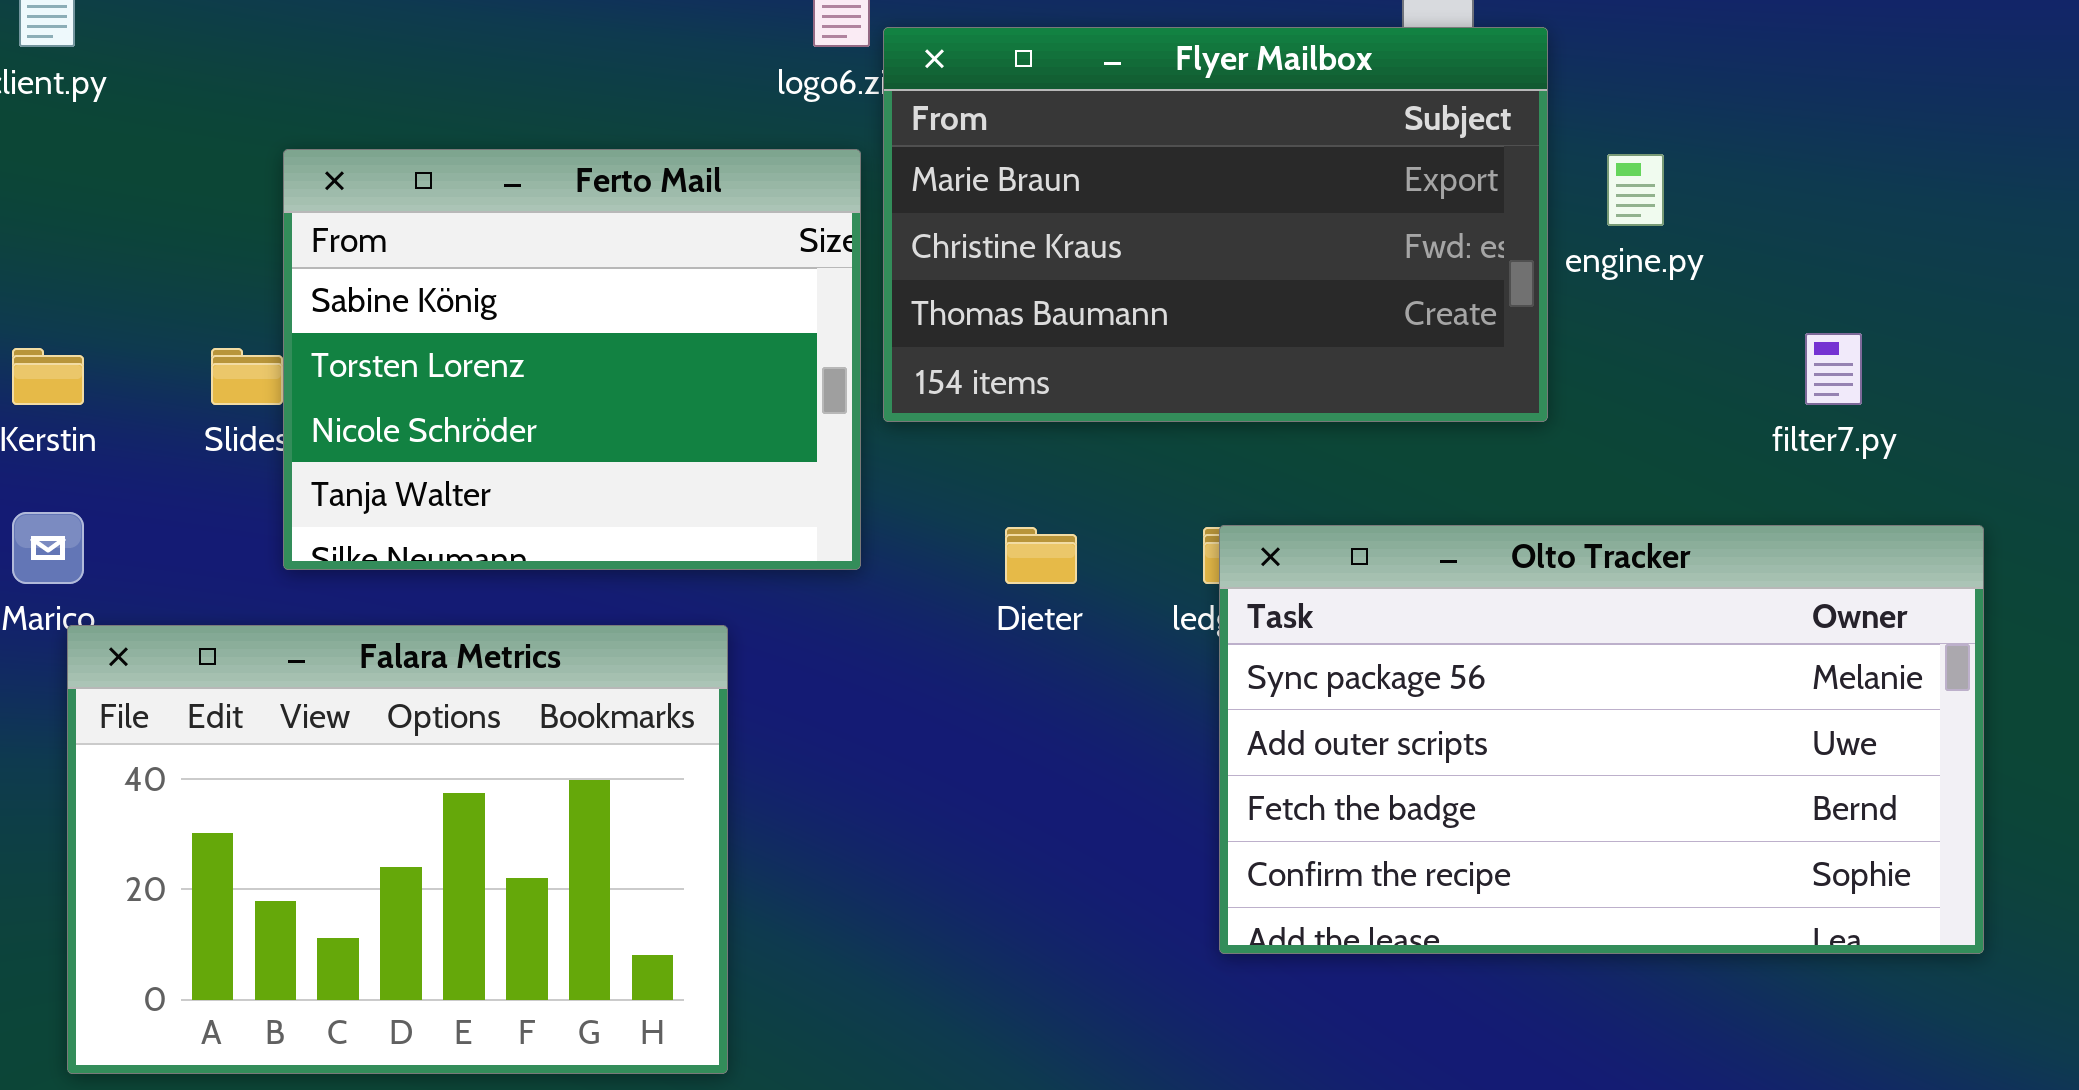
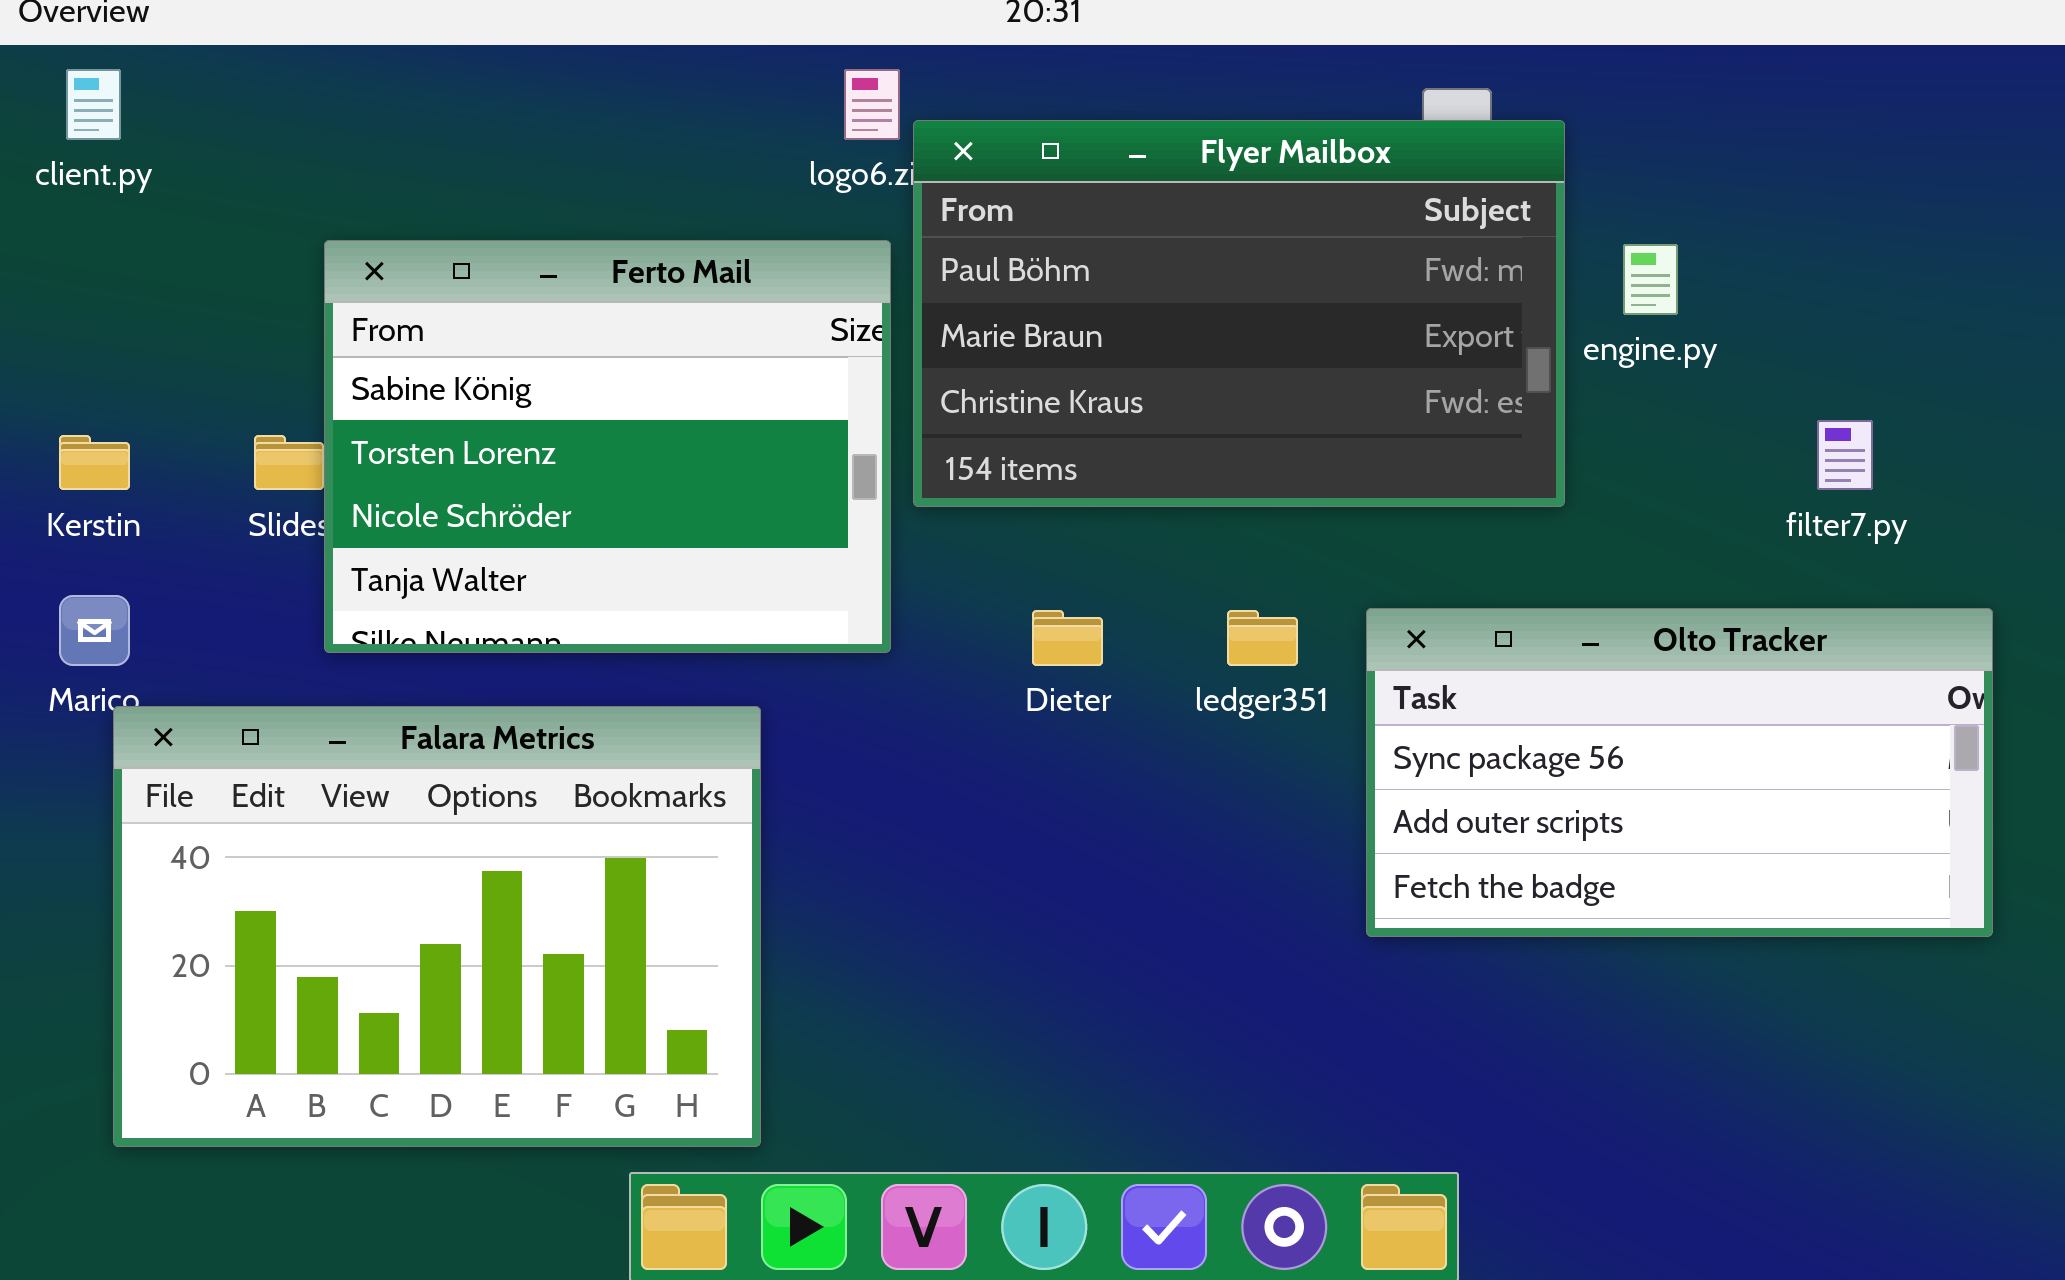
Flyer Mailbox: [883,27,1548,422] -> [913,120,1565,507], scrolled up 1 row
Olto Tracker: [1219,525,1984,954] -> [1366,608,1993,937], resized

